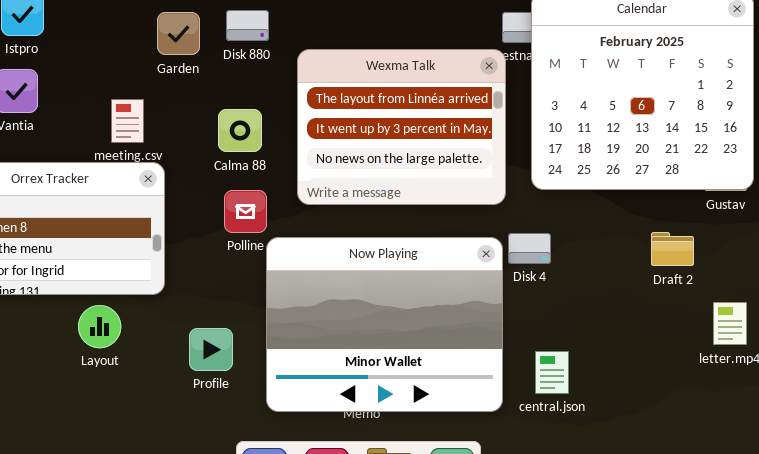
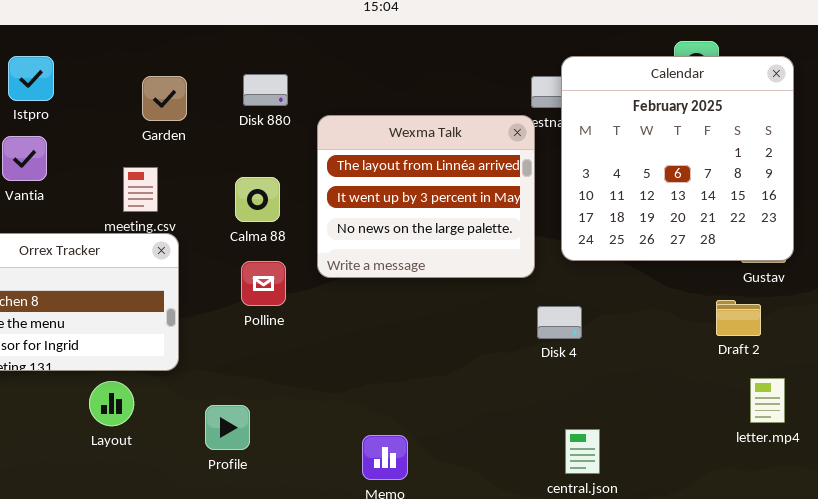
Garden: [157,12,200,55] -> [142,76,187,121], moved
Draft 2: [651,232,694,266] -> [716,300,761,336], moved
Now Playing: [266,237,503,412] -> none, closed

